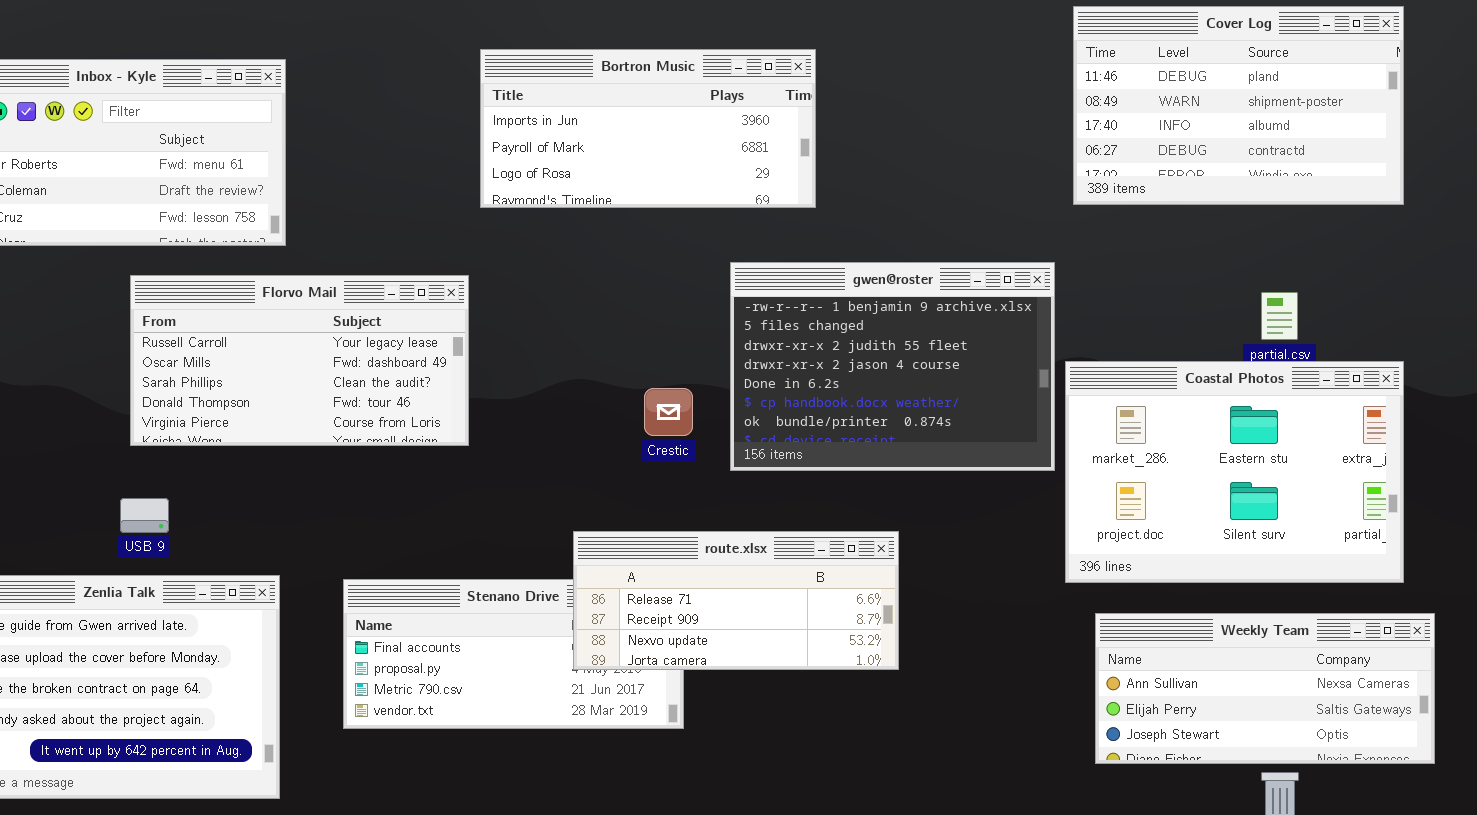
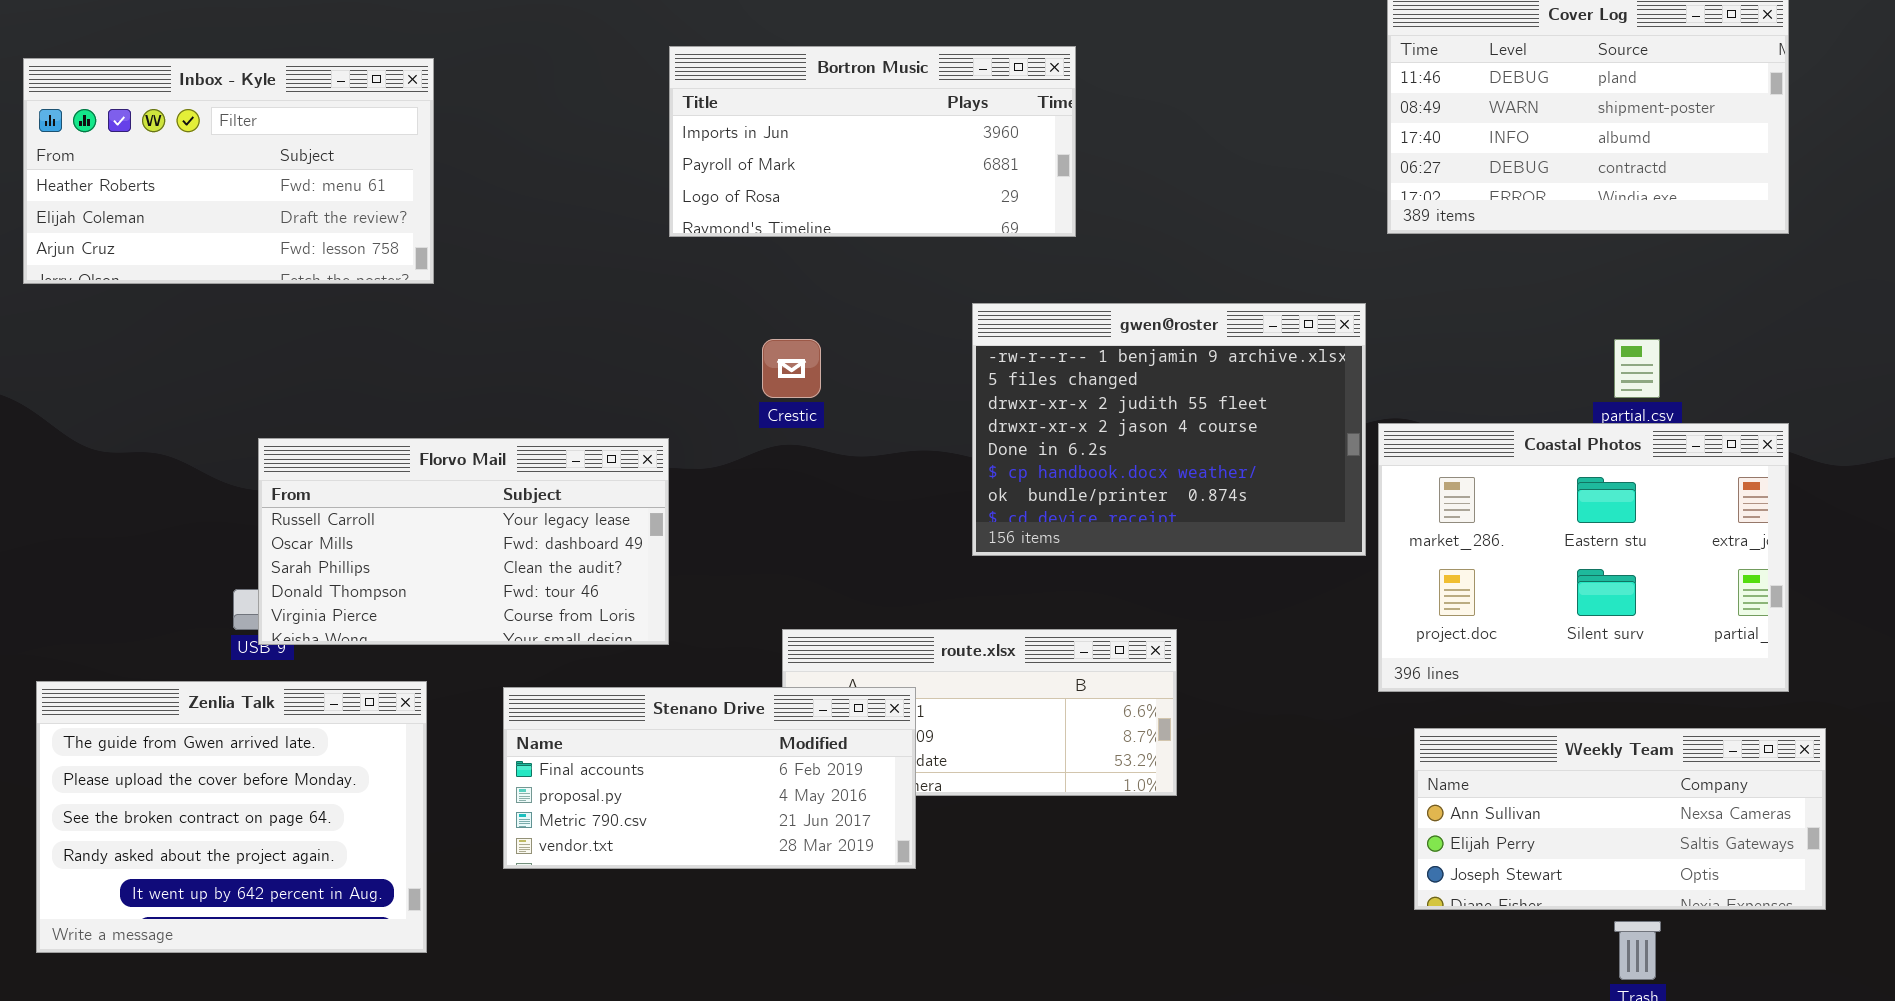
Florvo Mail: [130,275,469,446] -> [258,438,669,645], moved
Crestic: [644,388,693,436] -> [762,339,821,398], moved
Stenano Drive: [343,579,684,729] -> [503,687,916,869], raised

